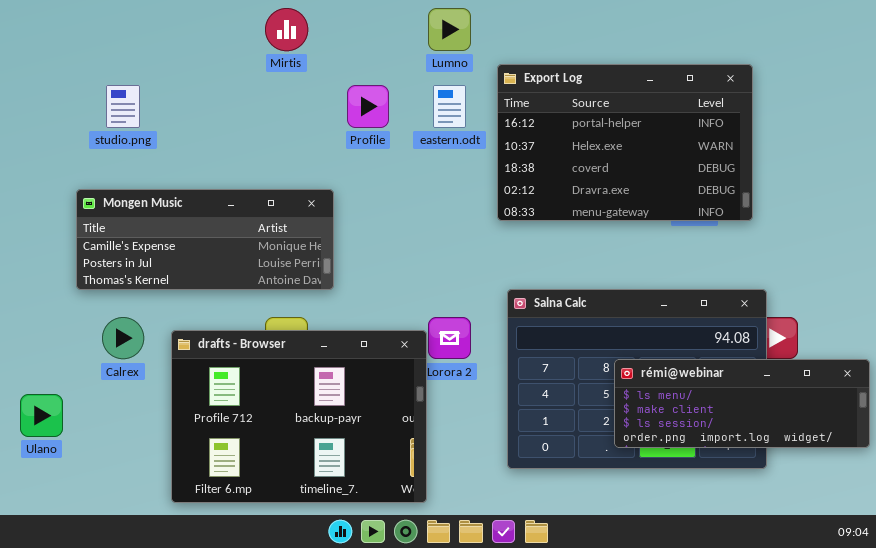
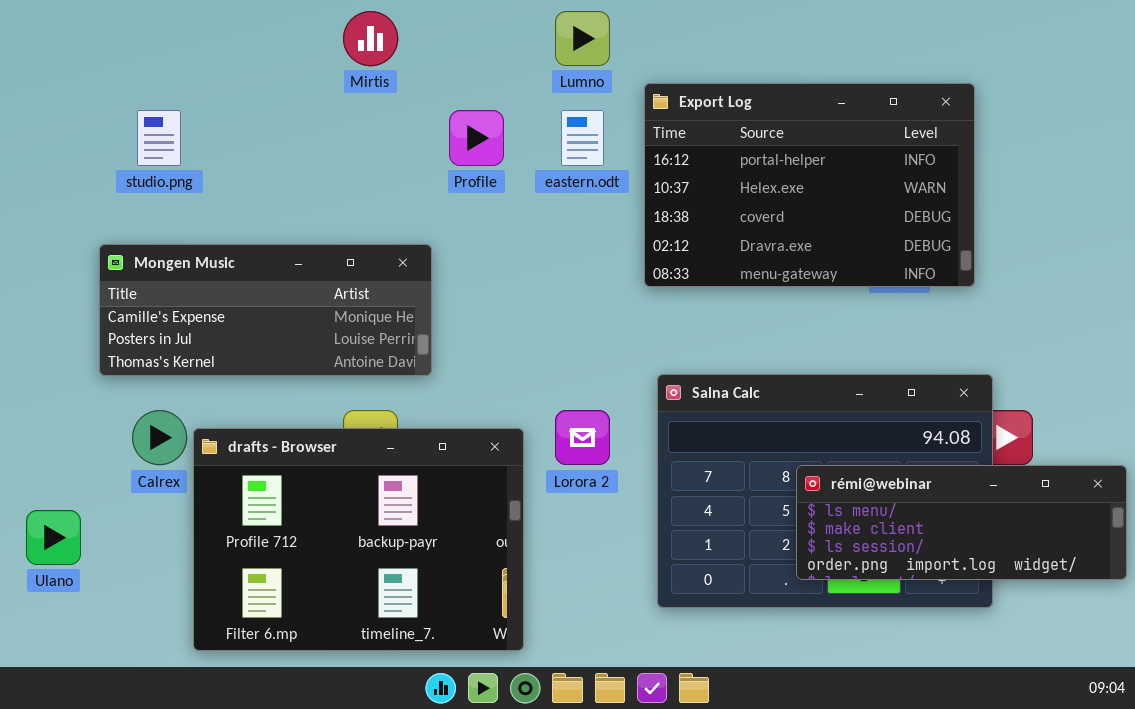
drafts - Browser: [171,330,427,503] -> [193,428,524,651], moved

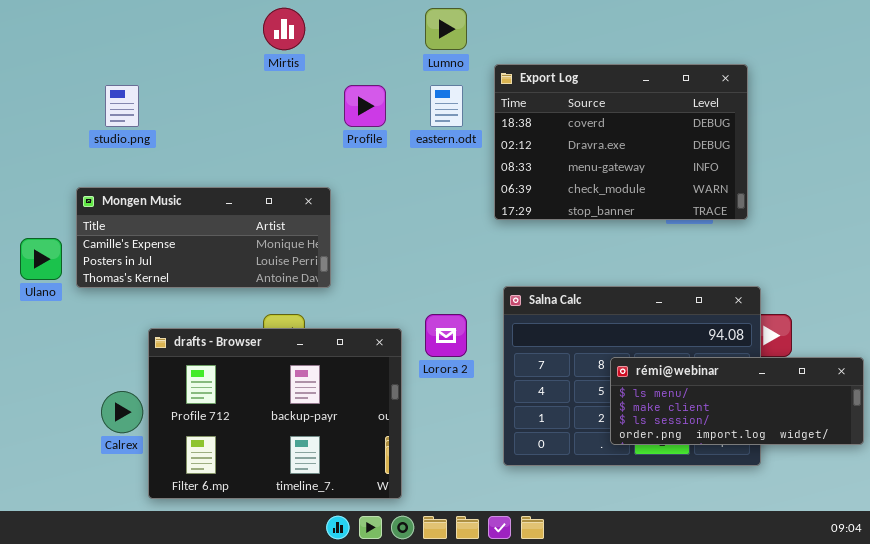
Export Log: [644,83,975,287] -> [494,64,748,220], scrolled down 2 rows
Calrex: [132,410,187,465] -> [101,391,143,433], moved
Ulano: [26,510,81,565] -> [20,238,62,280], moved

